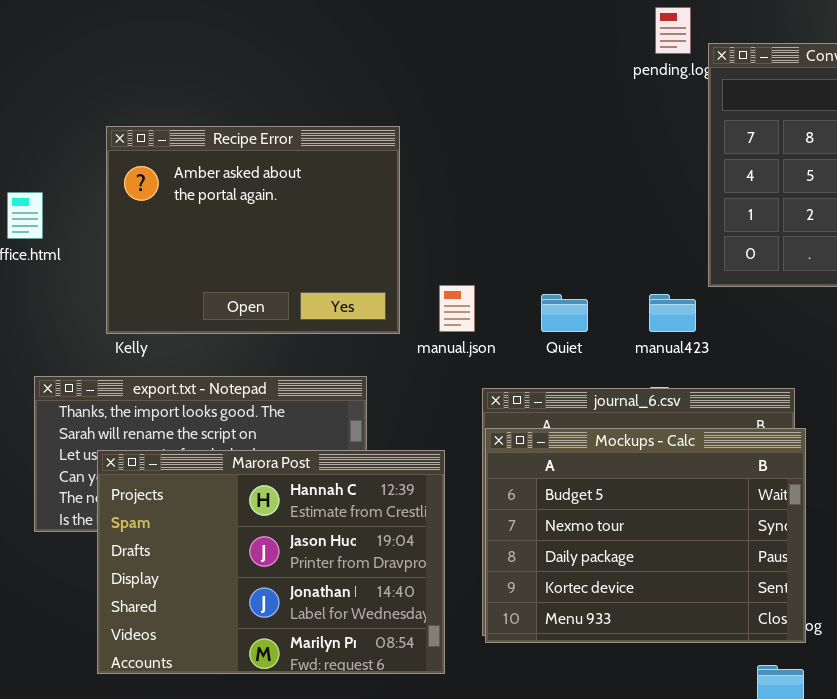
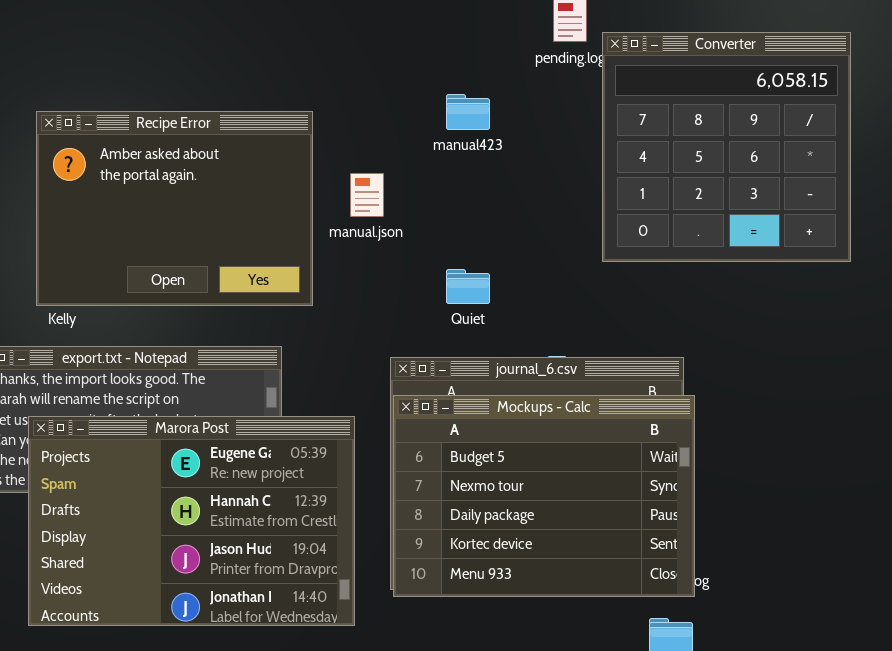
manual.json: [439,285,475,332] -> [350,173,384,217], moved
manual423: [649,294,696,332] -> [446,94,490,130], moved
Marora Post: [97,450,445,674] -> [28,416,355,626], scrolled up 1 row

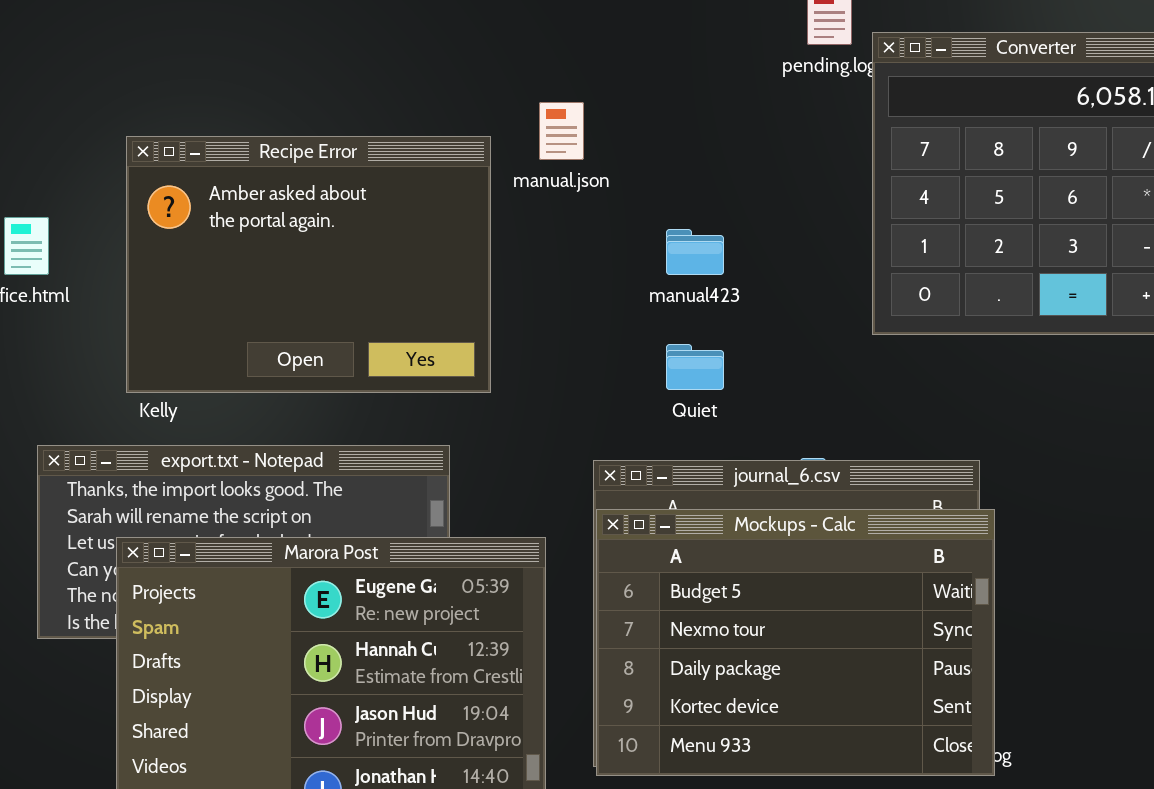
manual423: [446,94,490,130] -> [666,229,724,275], moved
manual.json: [350,173,384,217] -> [539,102,584,160], moved

